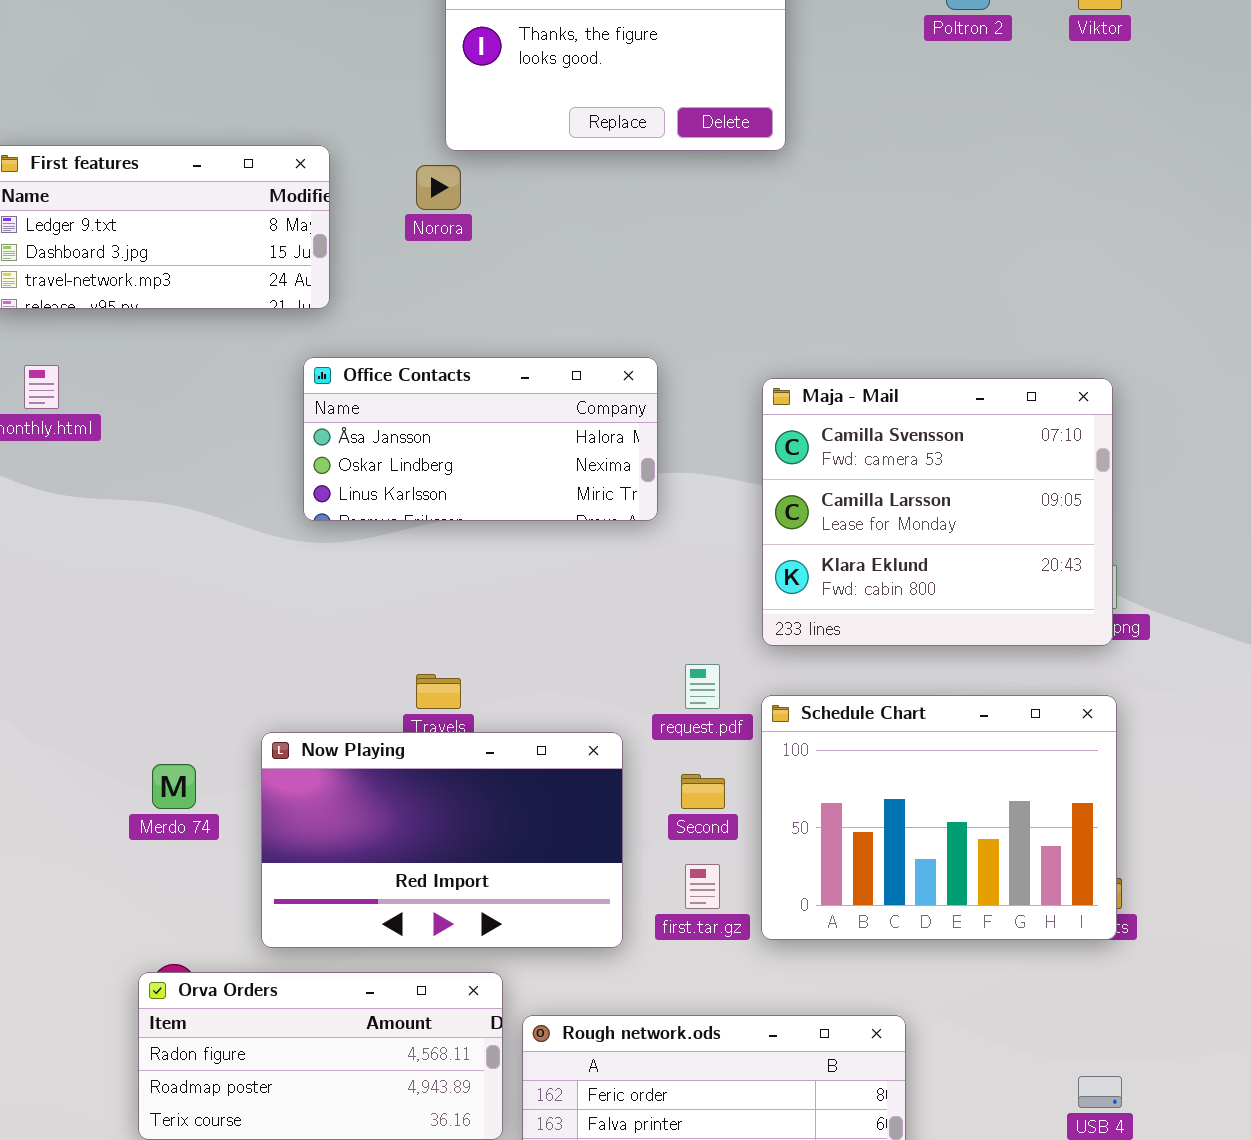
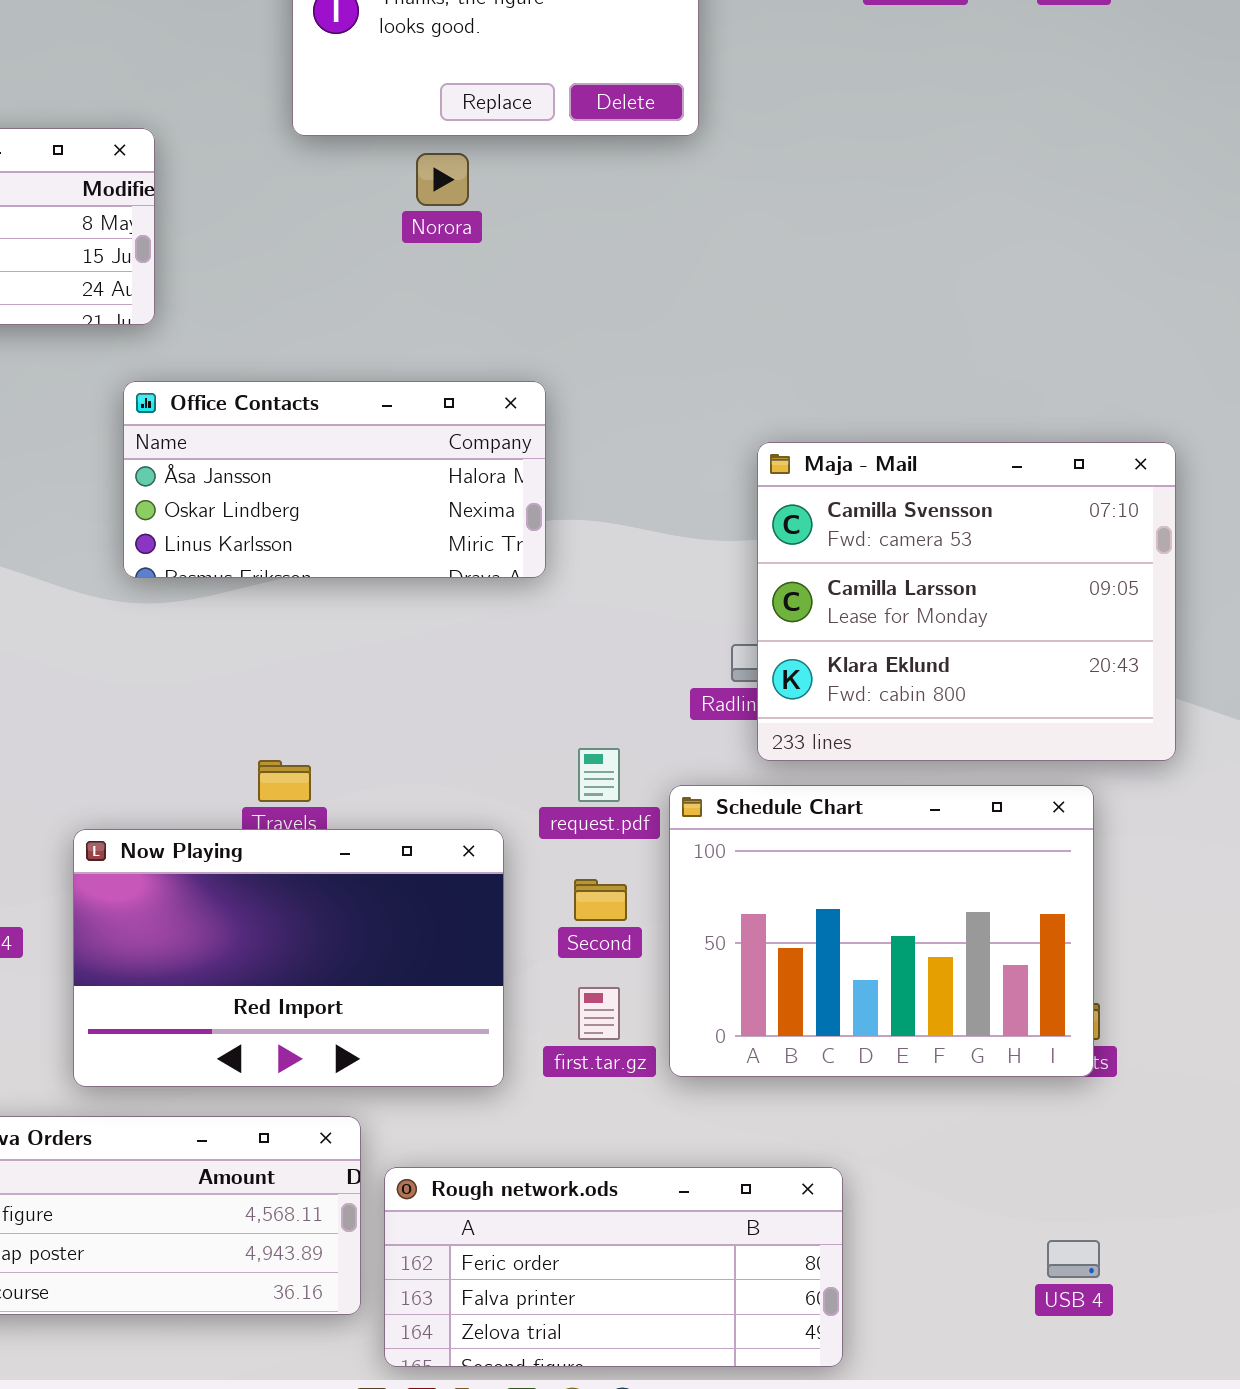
Norora: [416,165,461,210] -> [416,153,469,206], moved
Maja - Mail: [762,378,1113,646] -> [757,442,1176,761], moved

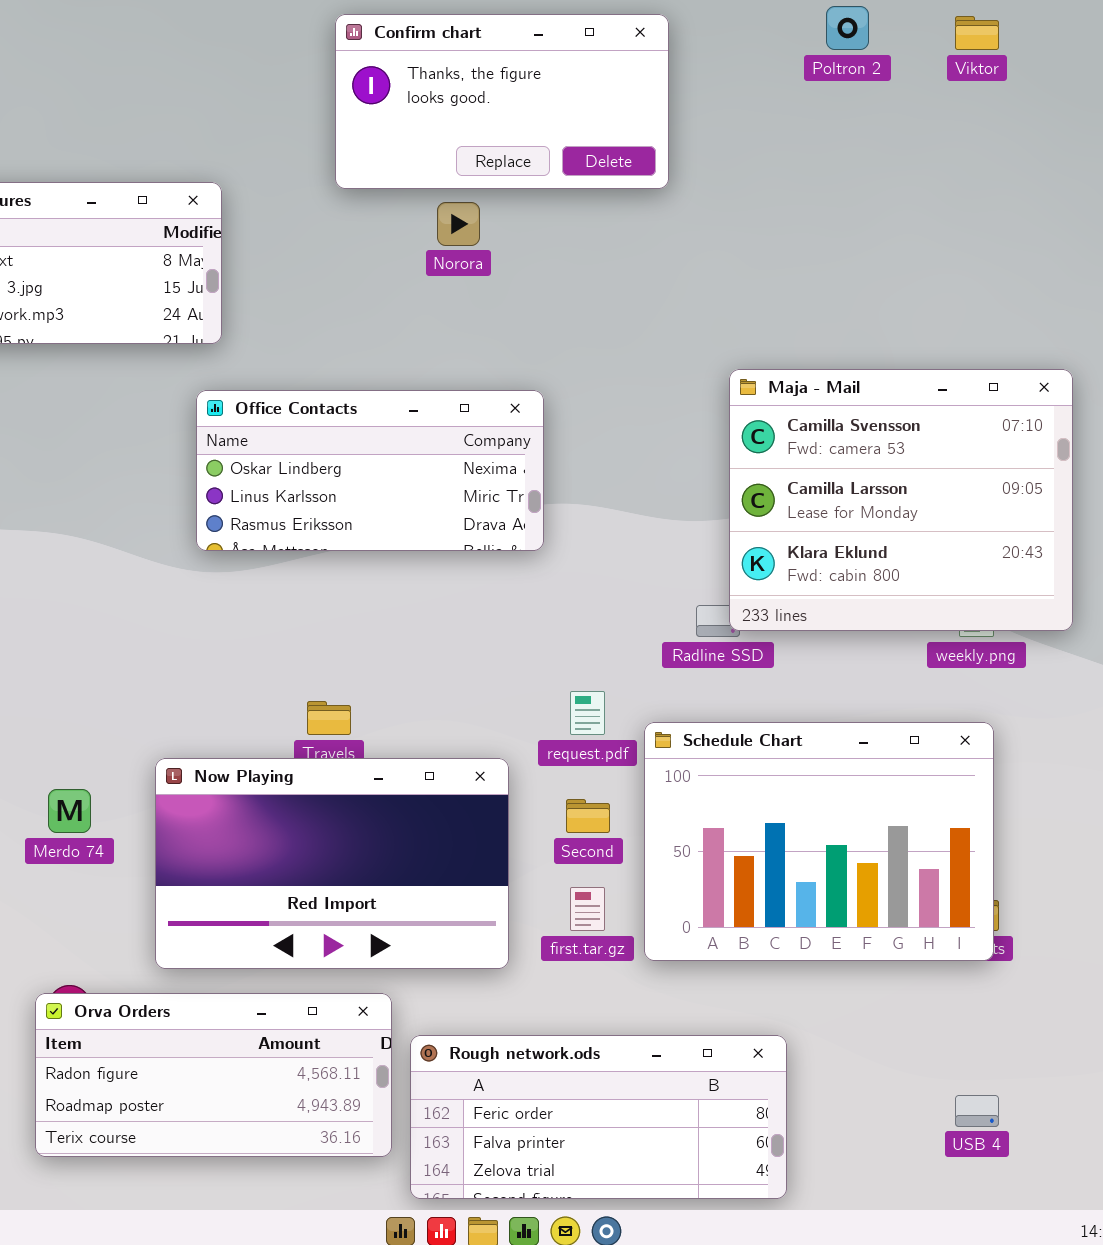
Office Contacts: [123,381,546,578] -> [196,390,544,551], scrolled down 1 row
Maja - Mail: [757,442,1176,761] -> [729,369,1073,631], moved

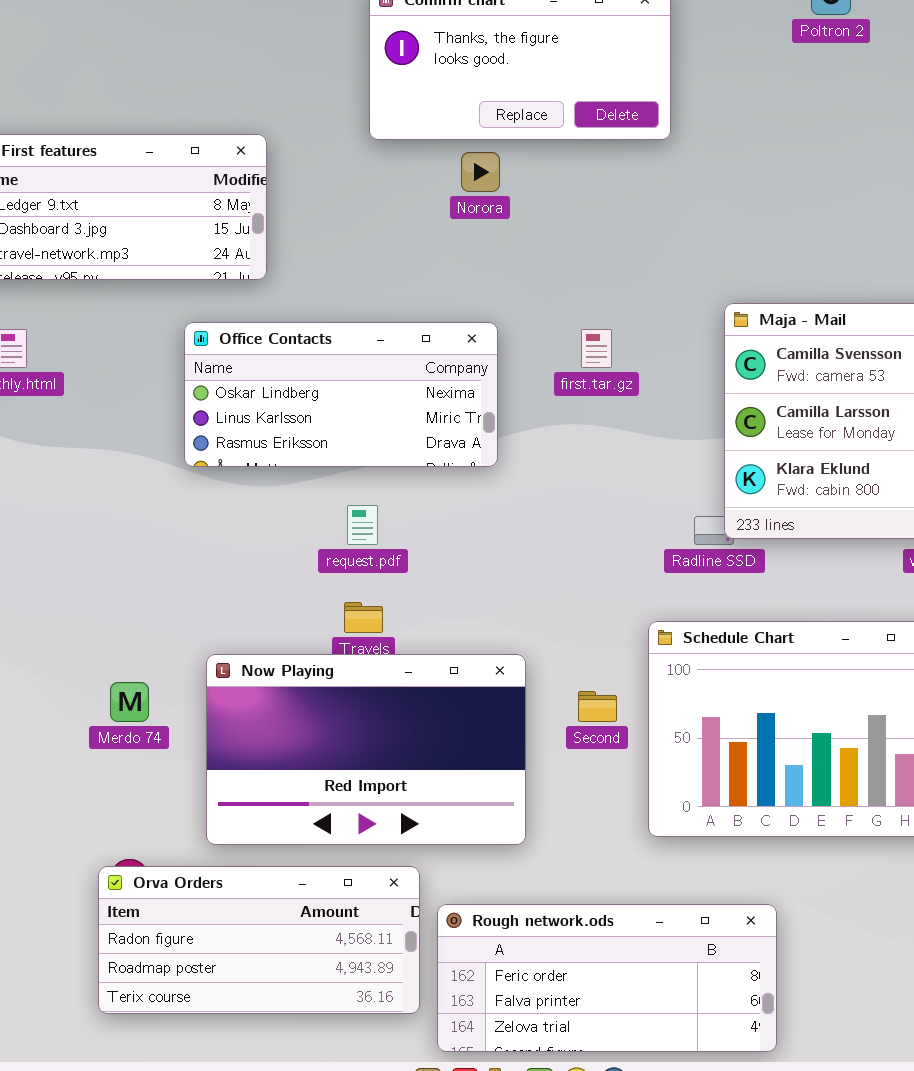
Office Contacts: [196,390,544,551] -> [184,322,498,467], moved
request.pdf: [570,691,605,735] -> [347,505,378,545], moved
first.tar.gz: [570,887,605,931] -> [581,329,612,368], moved

